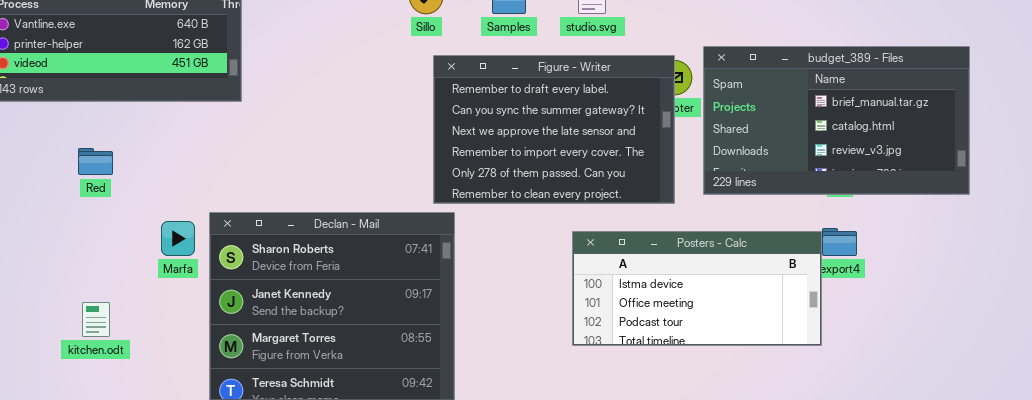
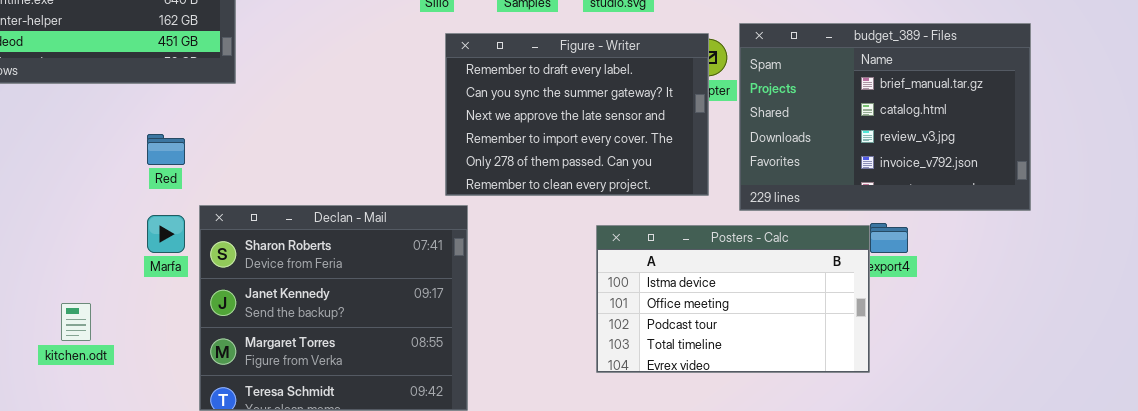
budget_389 - Files: [703,46,970,195] -> [739,23,1031,211], resized
Red: [78,148,113,175] -> [147,134,185,165], moved
Posters - Calc: [572,231,822,346] -> [596,225,870,373], resized

